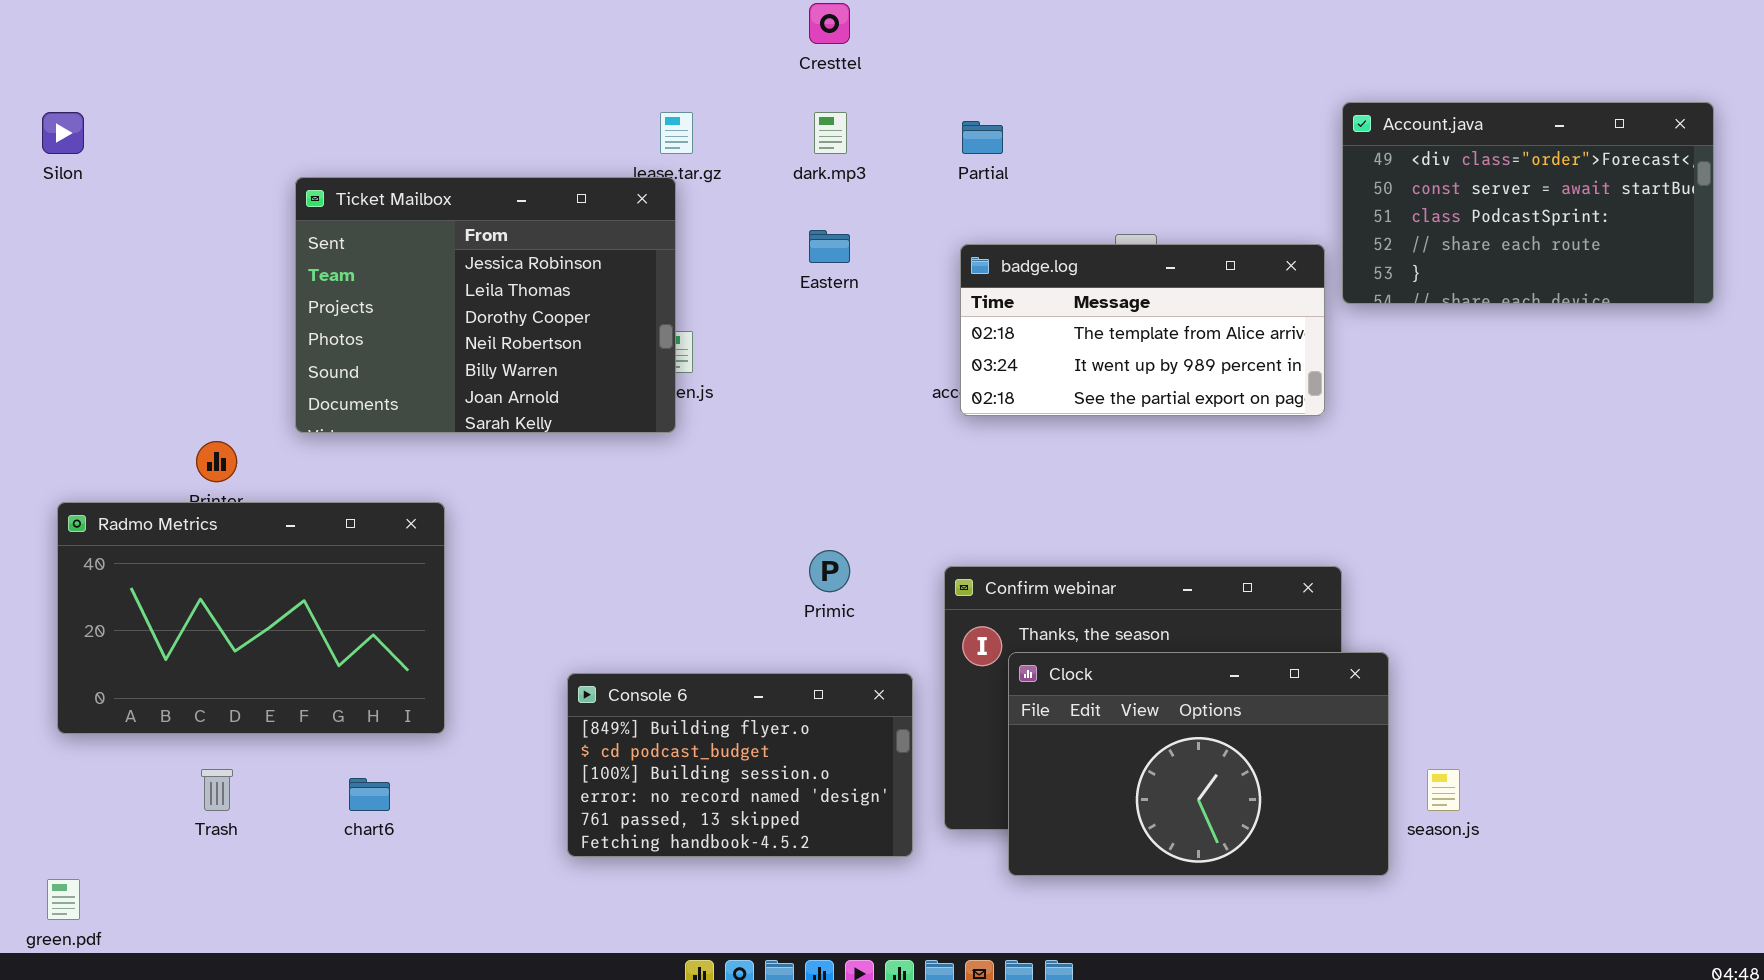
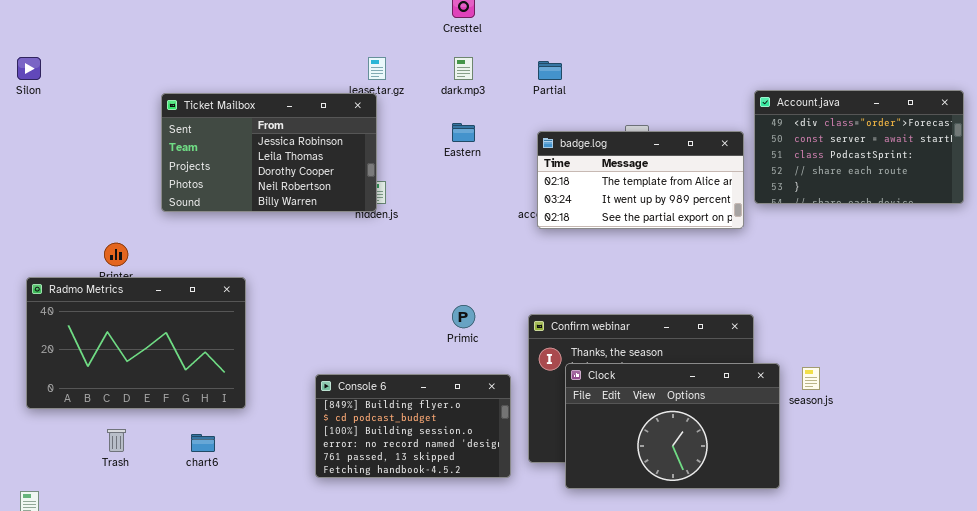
Account.java: [1342,102,1714,304] -> [754,90,964,204], moved
Ticket Mailbox: [295,177,676,433] -> [161,93,377,212], resized
season.js: [1427,769,1460,811] -> [802,367,820,390], moved

